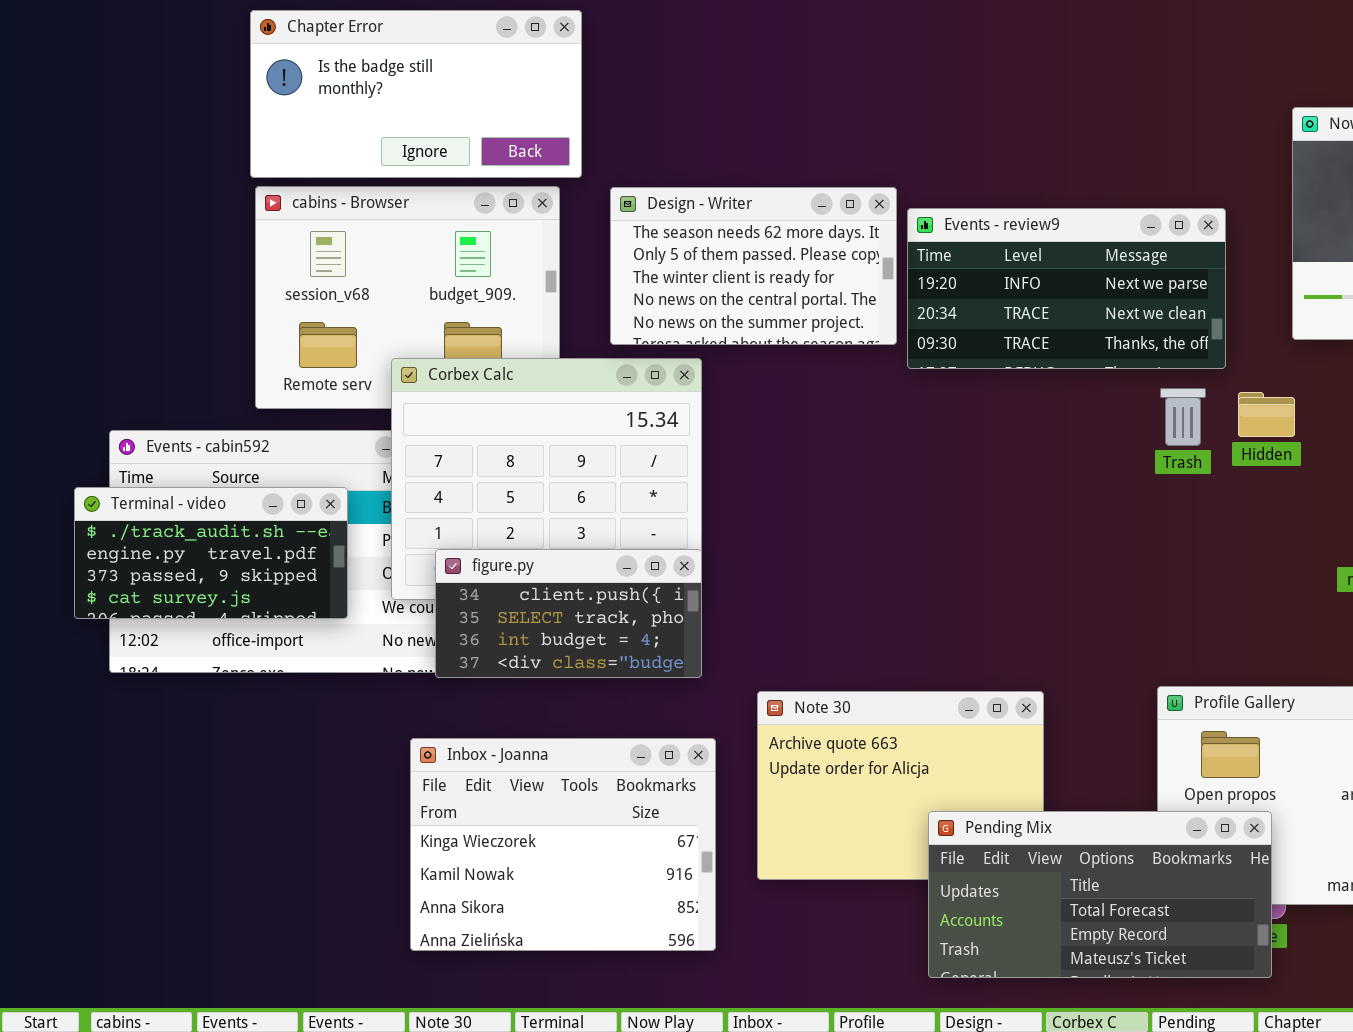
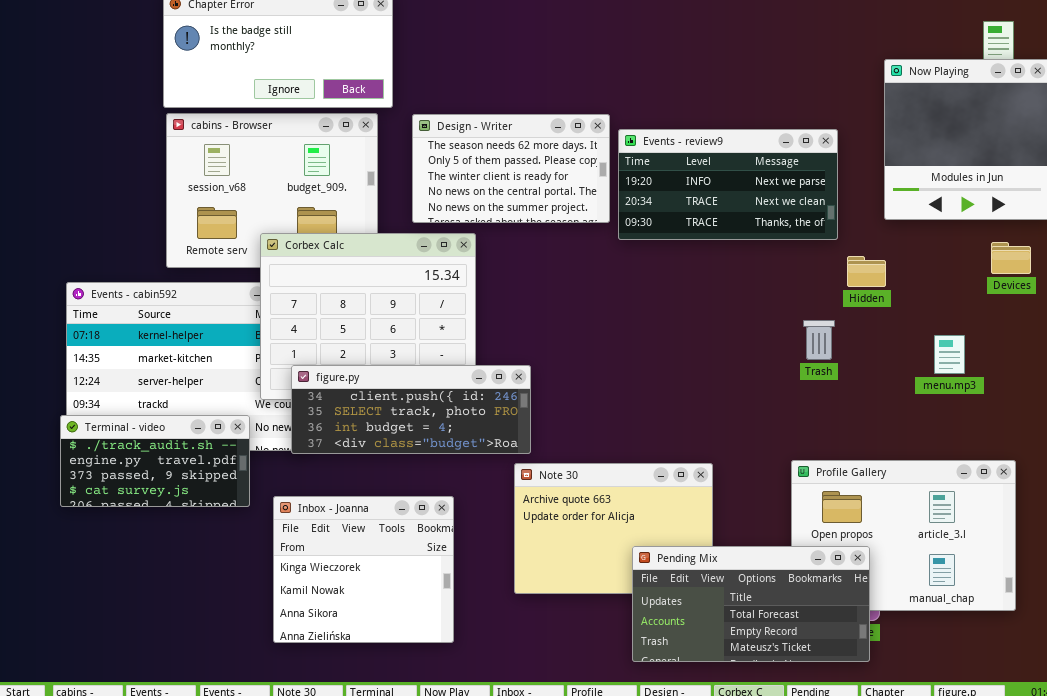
Trash: [1160,388,1206,446] -> [803,320,835,360], moved
Terminal - video: [74,487,348,619] -> [60,415,250,507], moved
figure.py: [435,549,702,678] -> [291,365,531,454], resized
Inbox - Joanna: [410,738,716,951] -> [273,496,454,643], resized

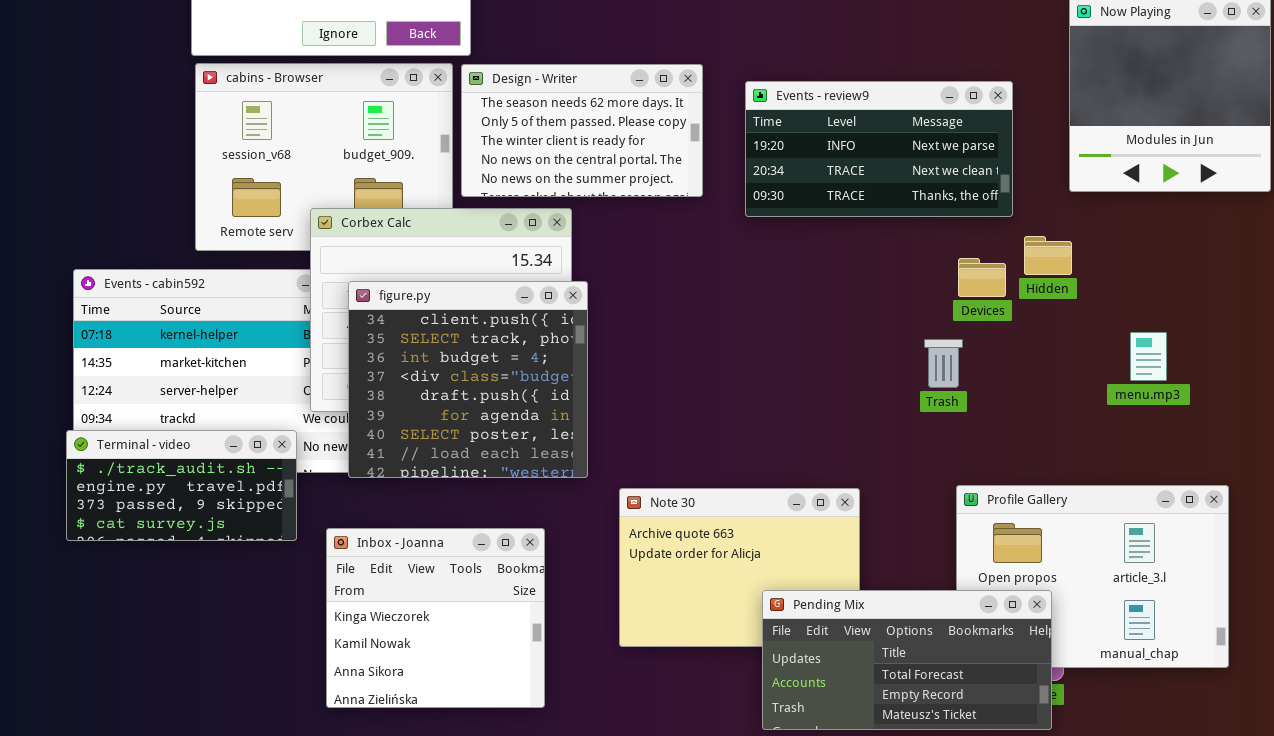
Design - Writer: [412,114,610,223] -> [461,64,703,197], moved
Devices: [991,242,1031,274] -> [958,258,1006,297], moved
Trash: [803,320,835,360] -> [924,339,963,388], moved
figure.py: [291,365,531,454] -> [348,281,588,478], resized

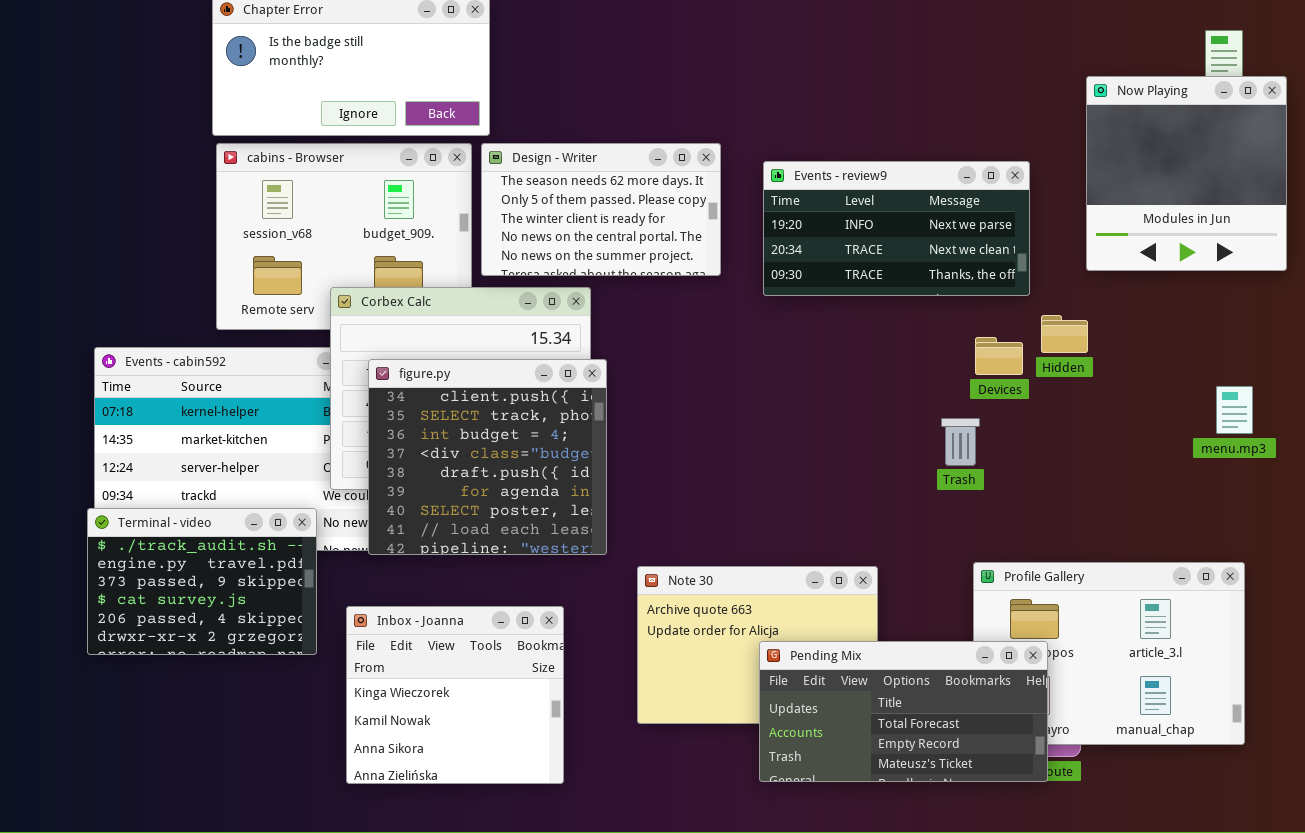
menu.mp3: [1130,332,1167,381] -> [1216,386,1253,434], moved
Terminal - video: [66,430,297,541] -> [87,508,317,655], resized
Pending Mix: [762,590,1052,730] -> [759,641,1048,782], moved

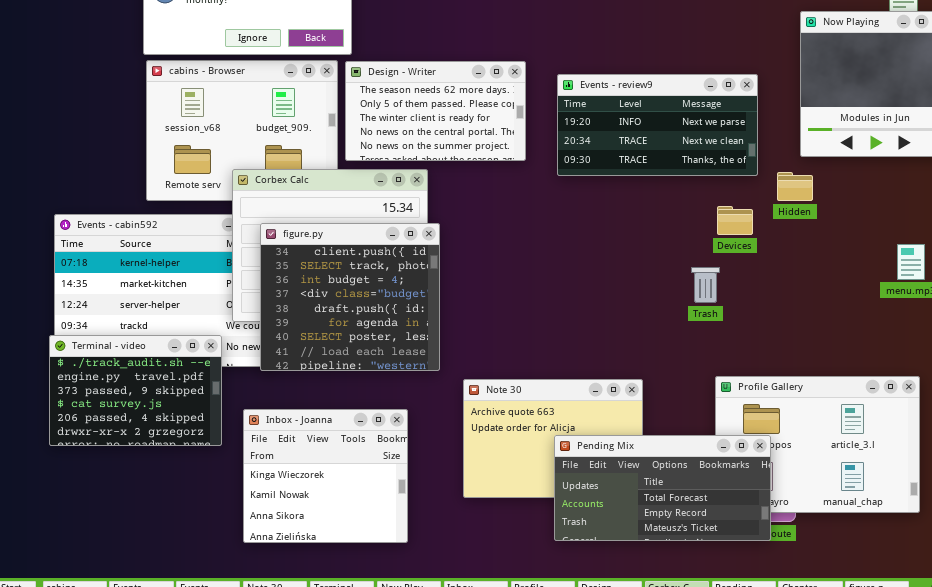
Hidden: [1041,315,1088,353] -> [777,172,813,201], moved

